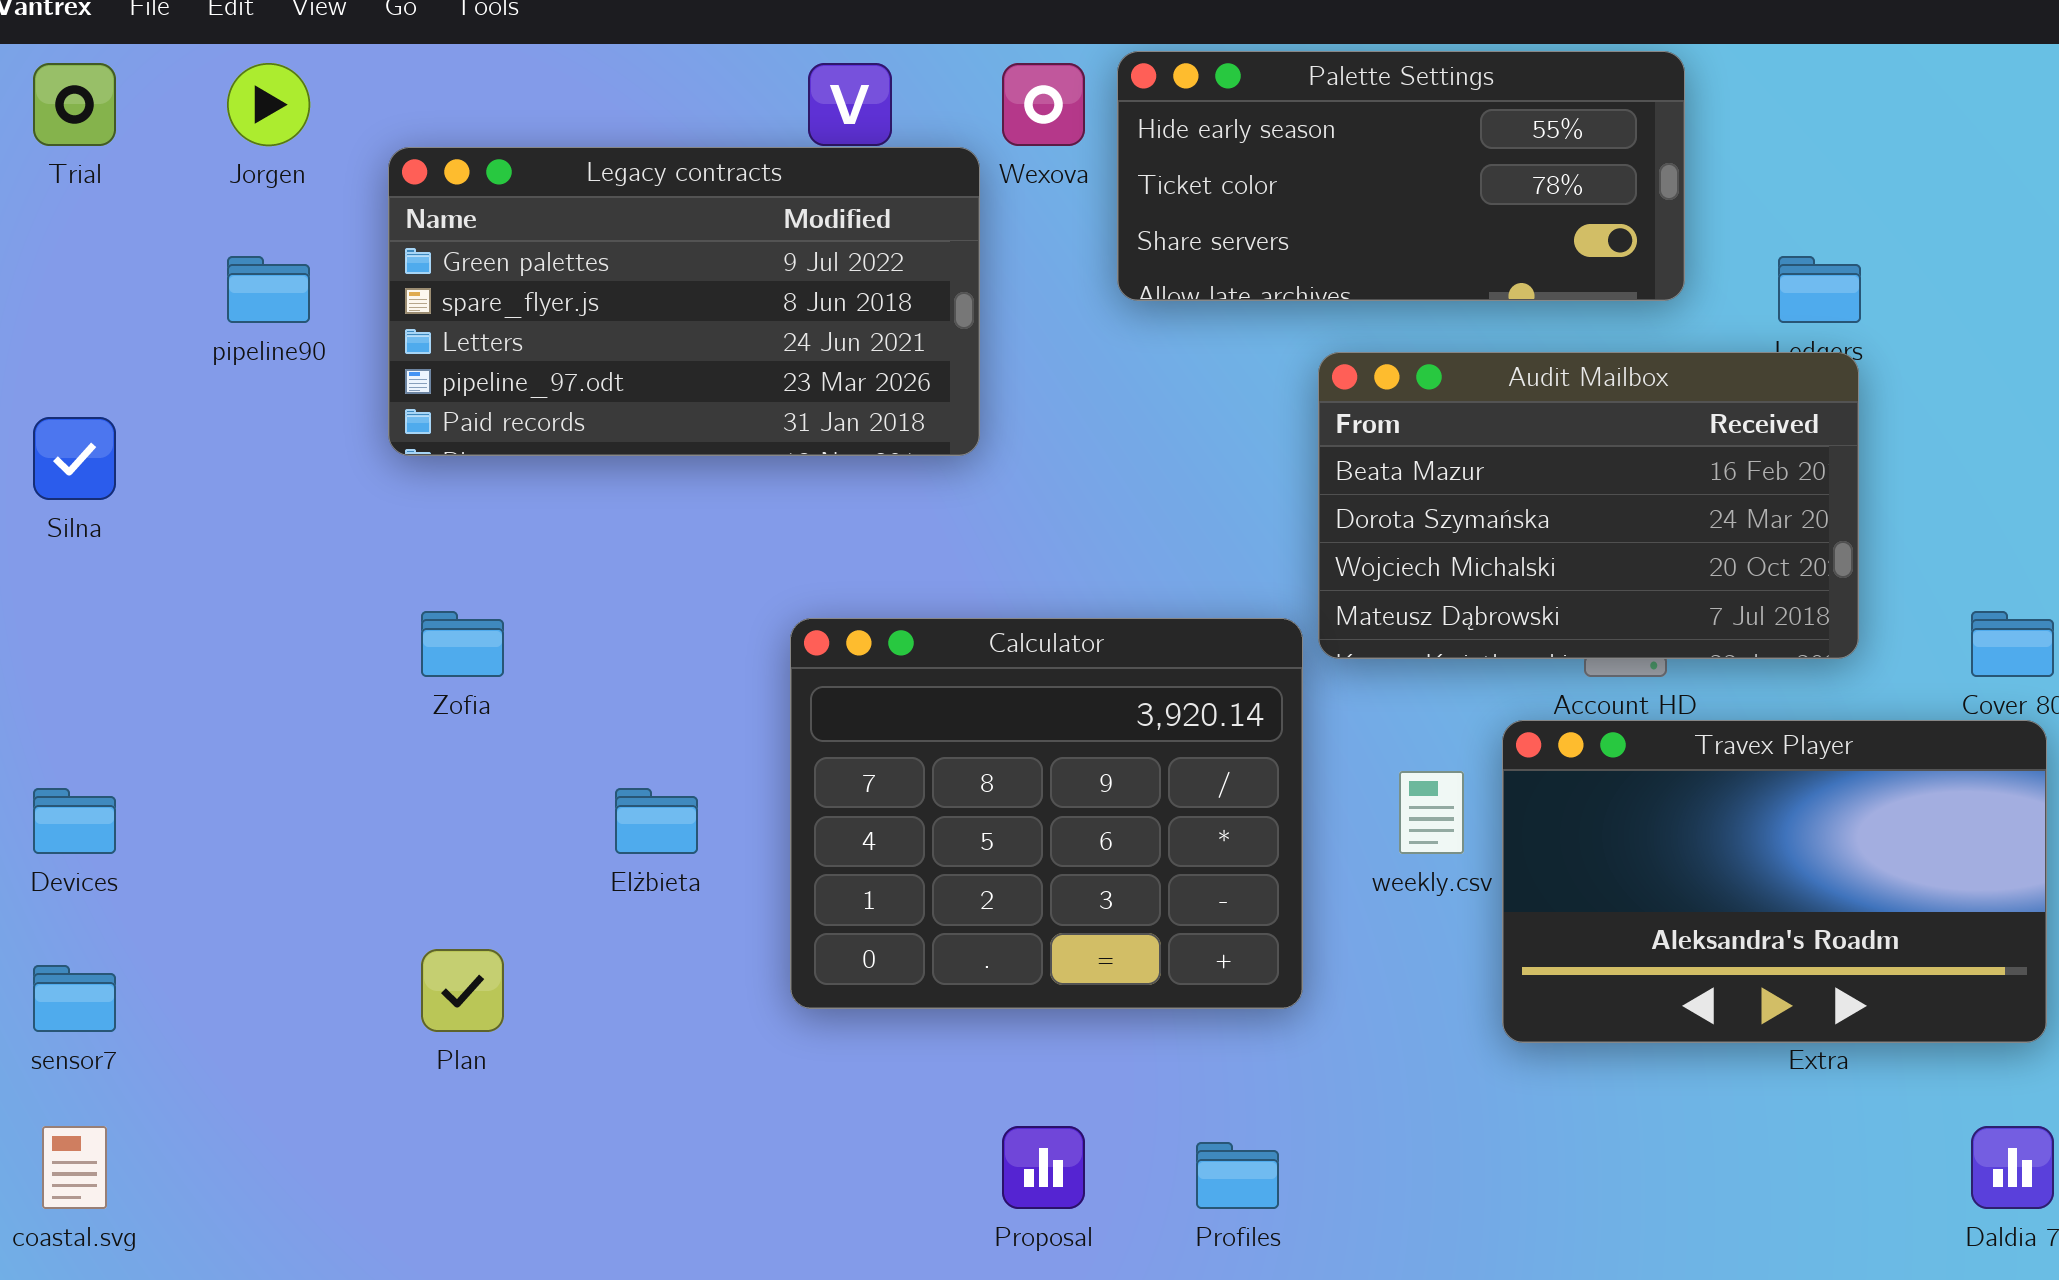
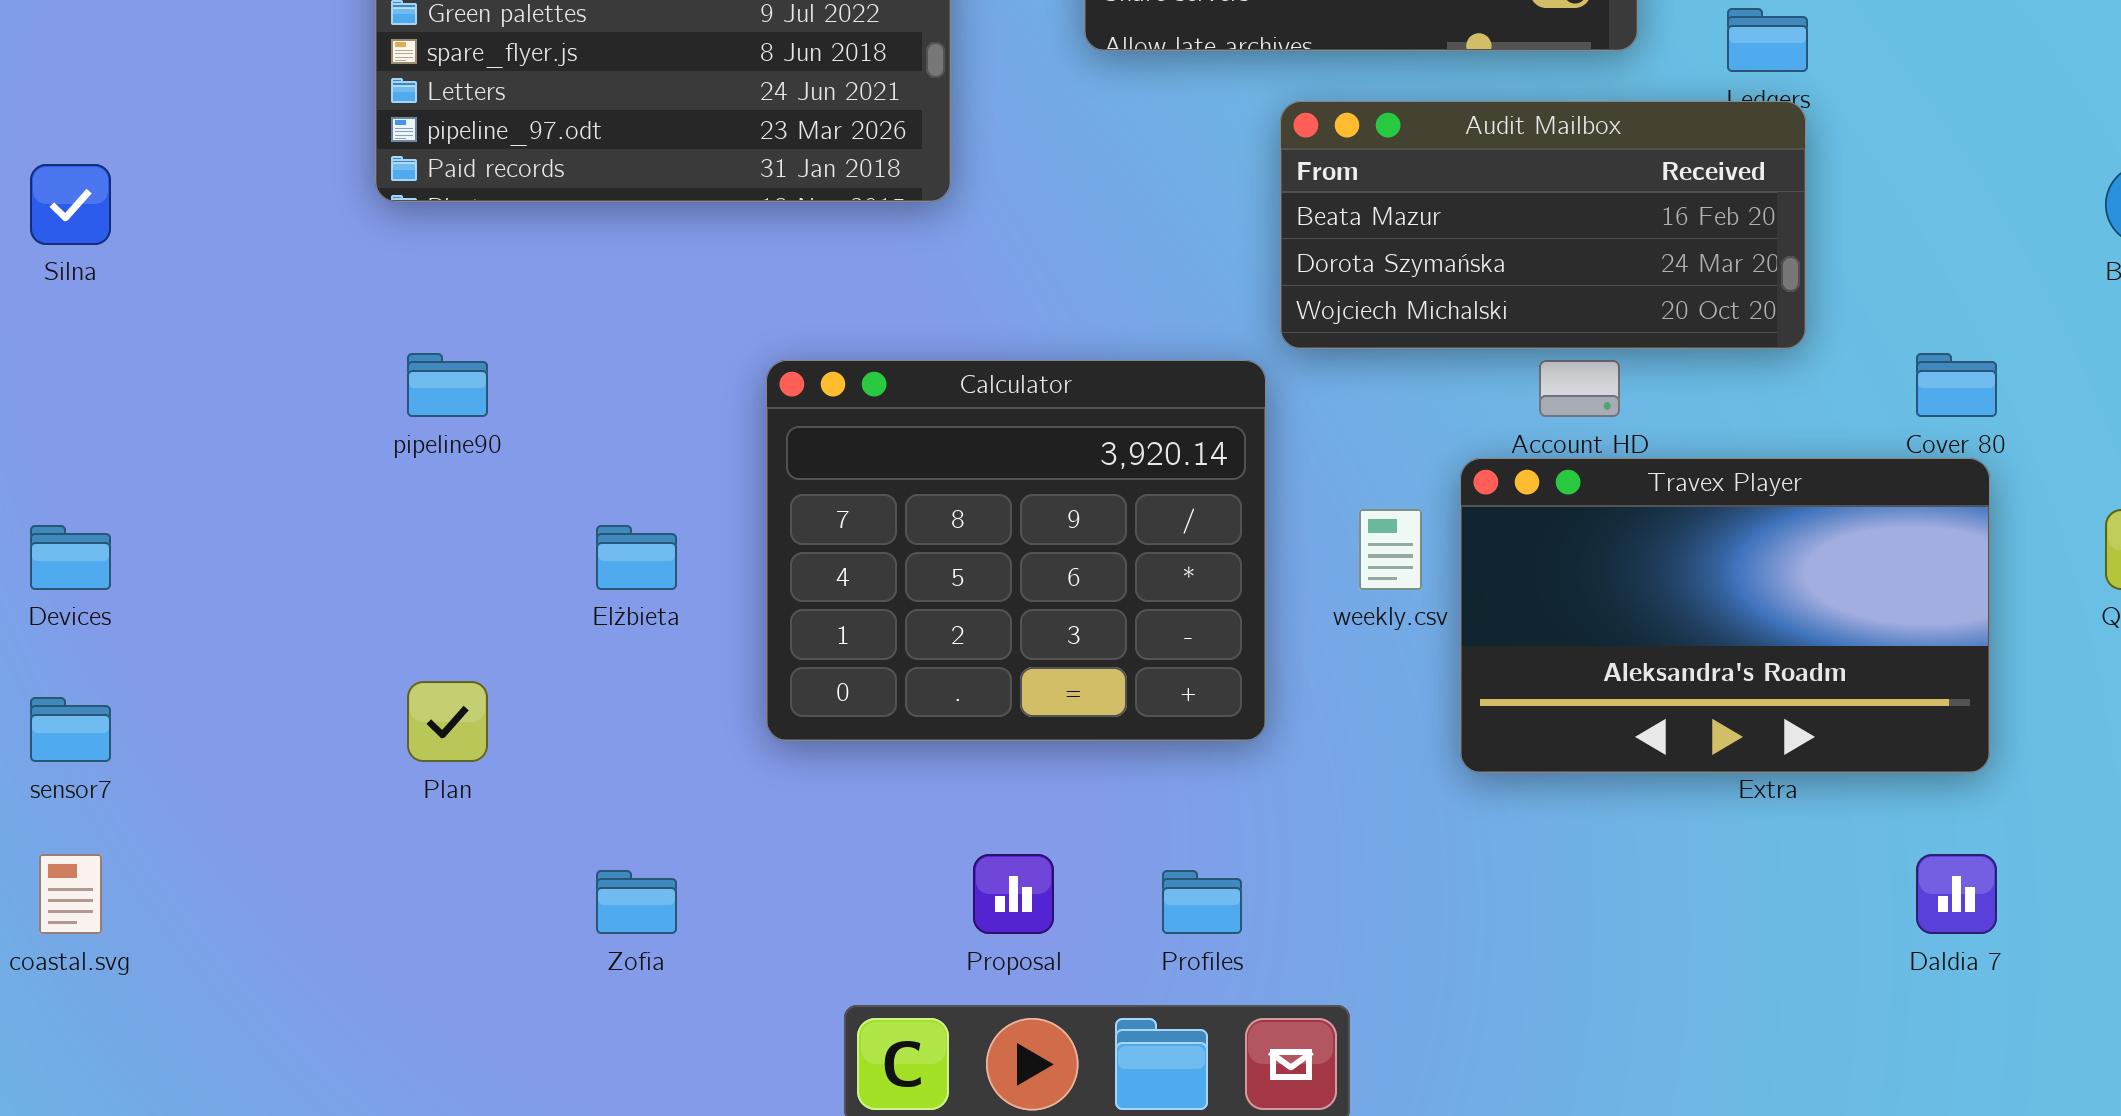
pipeline90: [227,256,310,323] -> [407,353,488,417], moved
Audit Mailbox: [1318,352,1859,659] -> [1280,101,1806,349], resized
Zofia: [421,611,504,677] -> [596,870,677,934], moved

